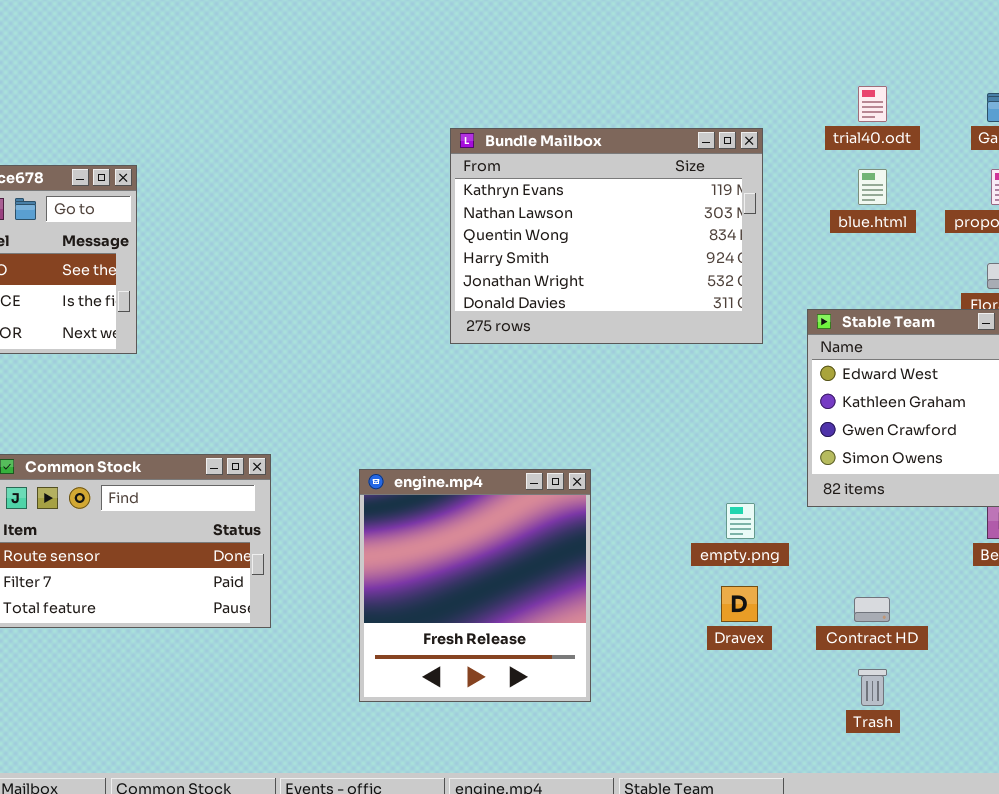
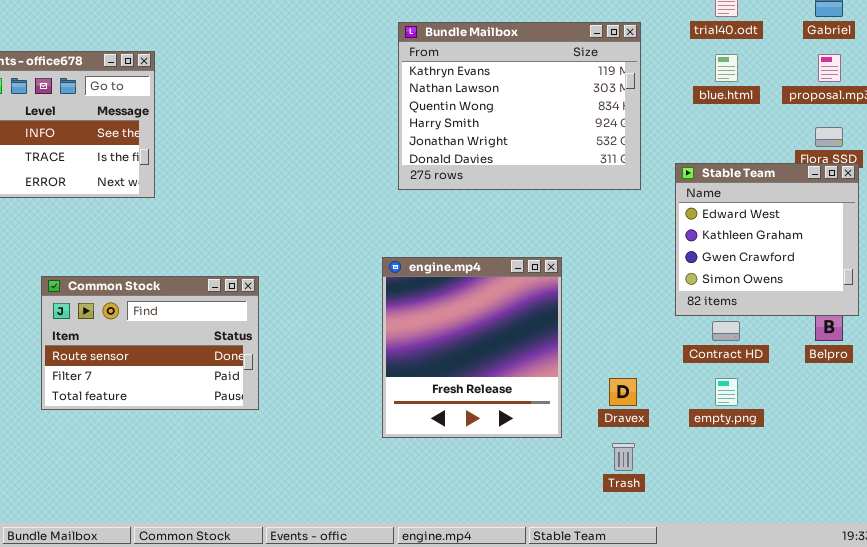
engine.mp4: [359,469,591,702] -> [382,257,562,438], moved
empty.png: [726,503,755,539] -> [715,378,738,406], moved
Contract HD: [854,597,890,622] -> [712,321,740,341], moved
Trash: [858,669,887,706] -> [612,443,635,471], moved

